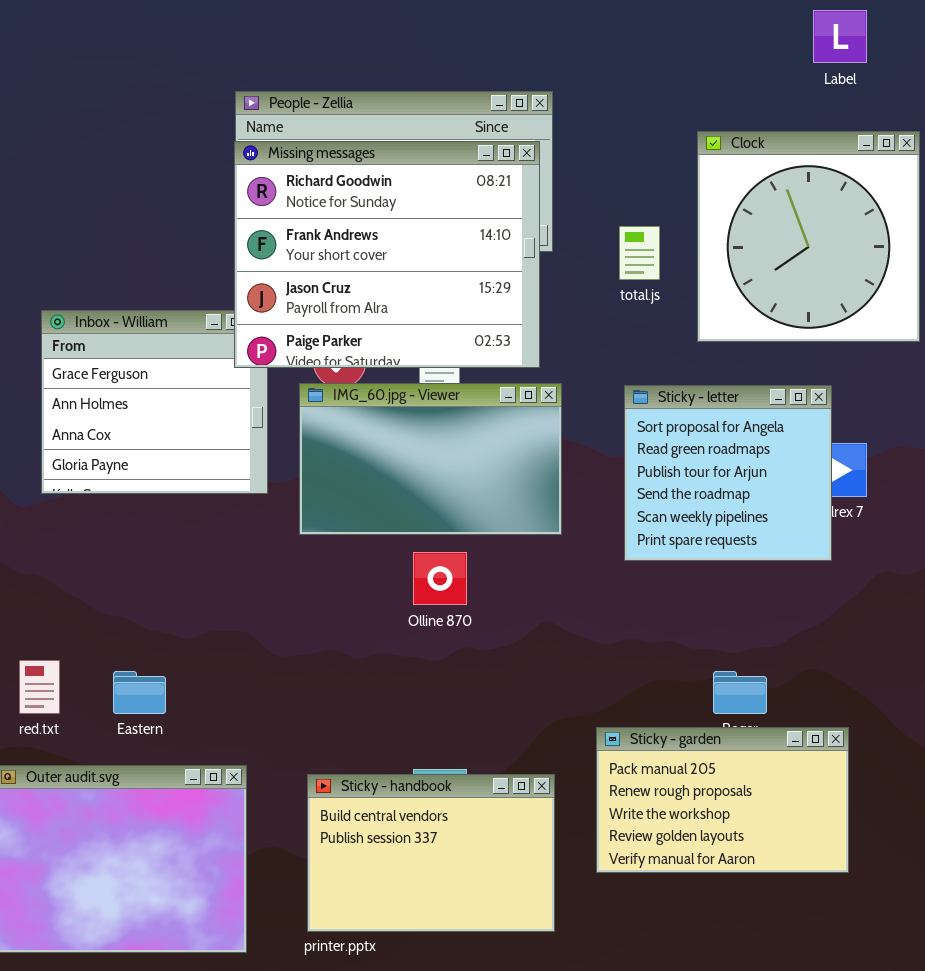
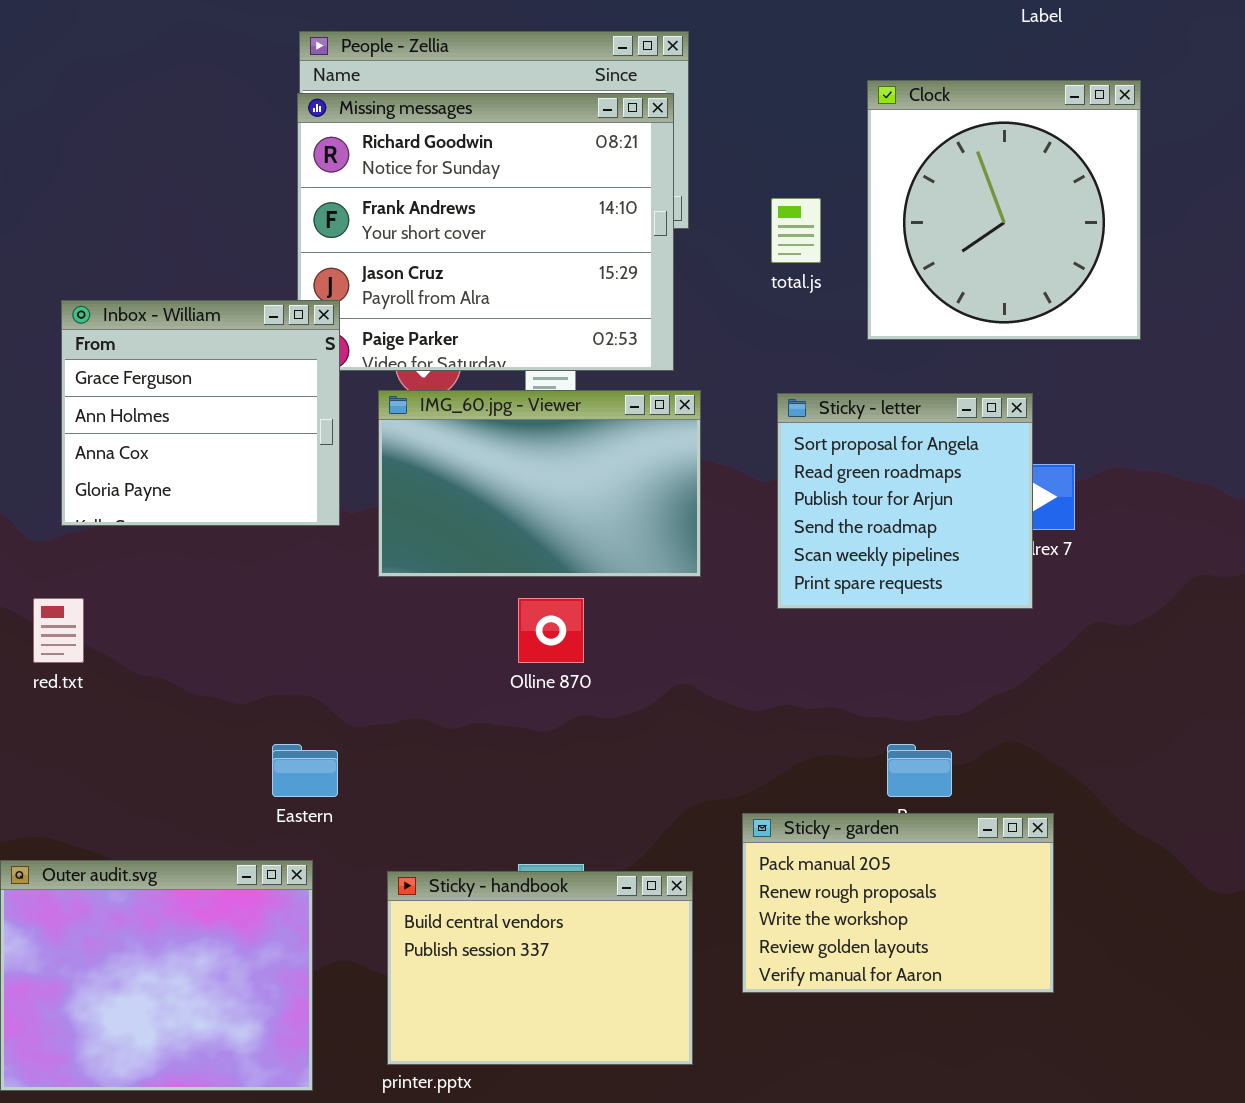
Inbox - William: [41,310,268,494] -> [61,300,340,526], raised
red.txt: [19,660,60,714] -> [33,598,84,663], moved
Eastern: [113,671,166,714] -> [272,744,338,797], moved

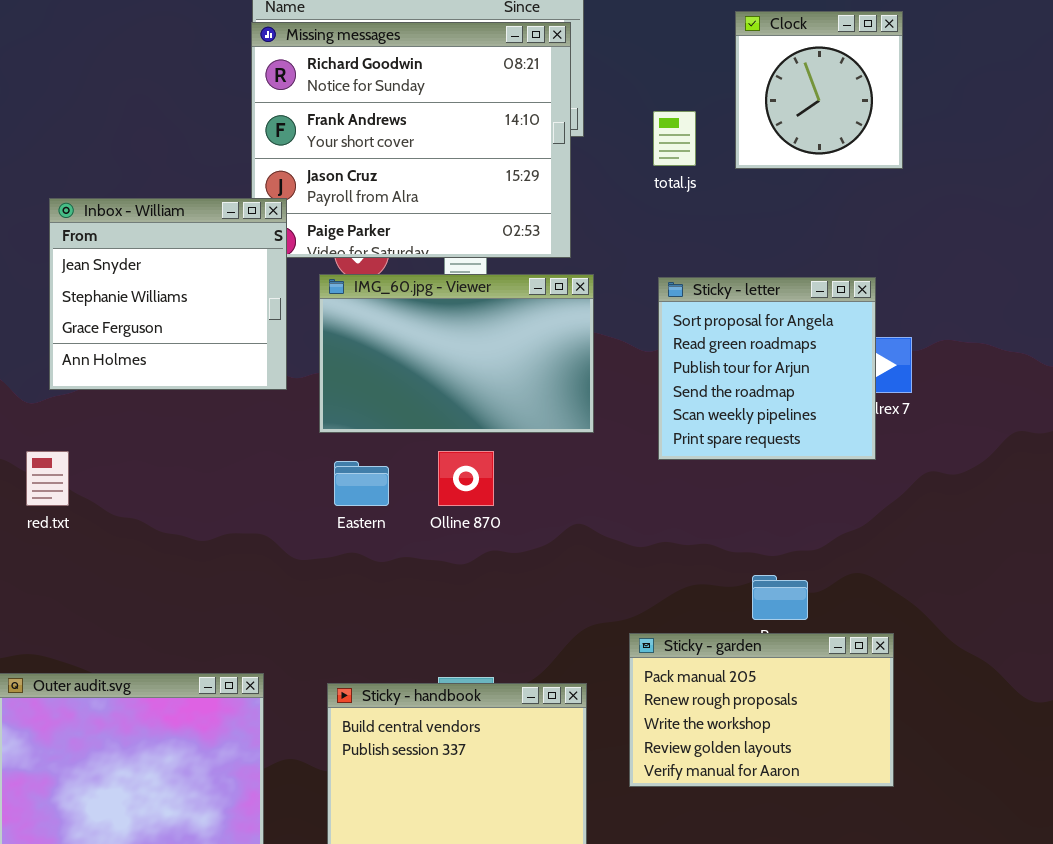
Clock: [867,80,1141,340] -> [735,11,903,169], resized
Inbox - William: [61,300,340,526] -> [49,198,287,390], scrolled up 2 rows
Eastern: [272,744,338,797] -> [334,461,389,506], moved

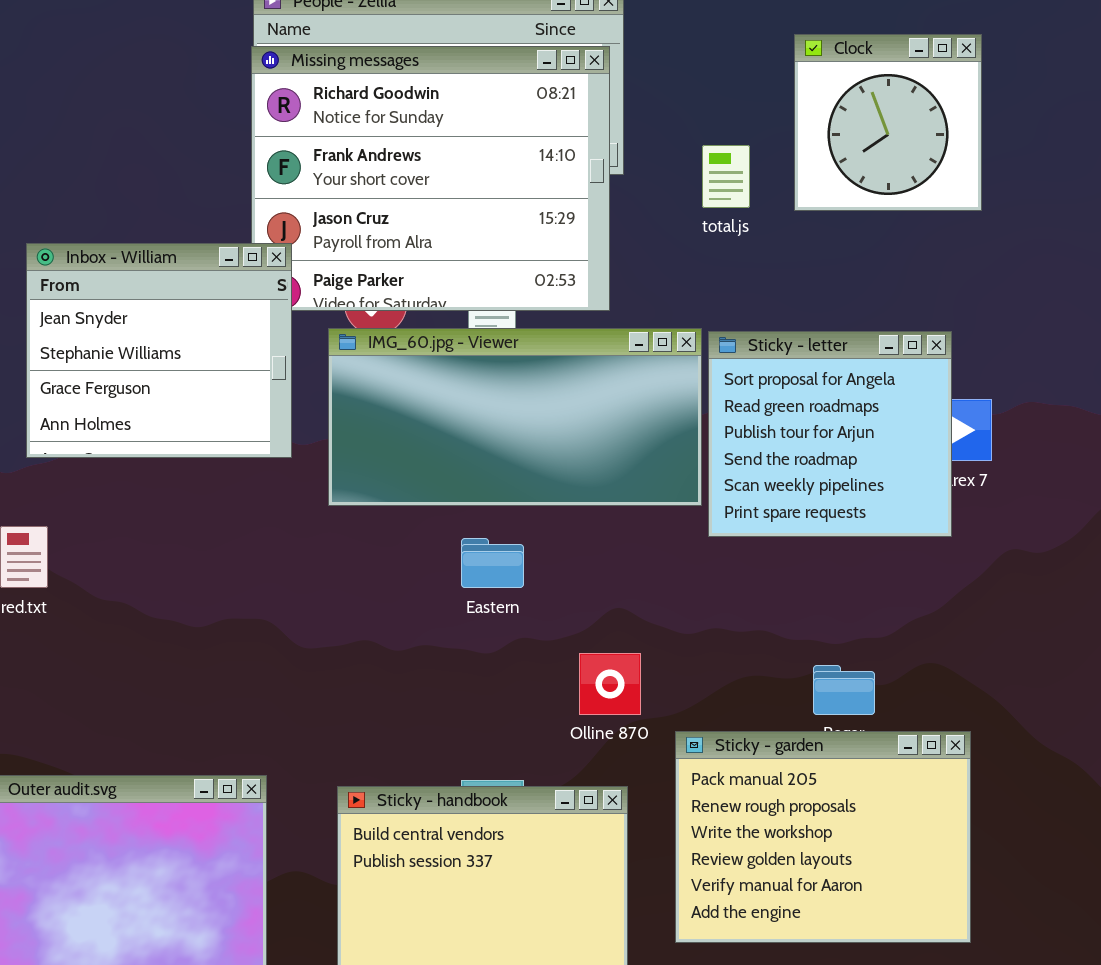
IMG_60.jpg - Viewer: [319,274,594,433] -> [328,328,702,506], resized
Olline 870: [438,451,494,506] -> [579,653,641,715], moved
Eastern: [334,461,389,506] -> [461,538,524,588], moved
Sticky - garden: [629,633,894,787] -> [675,731,971,943], resized

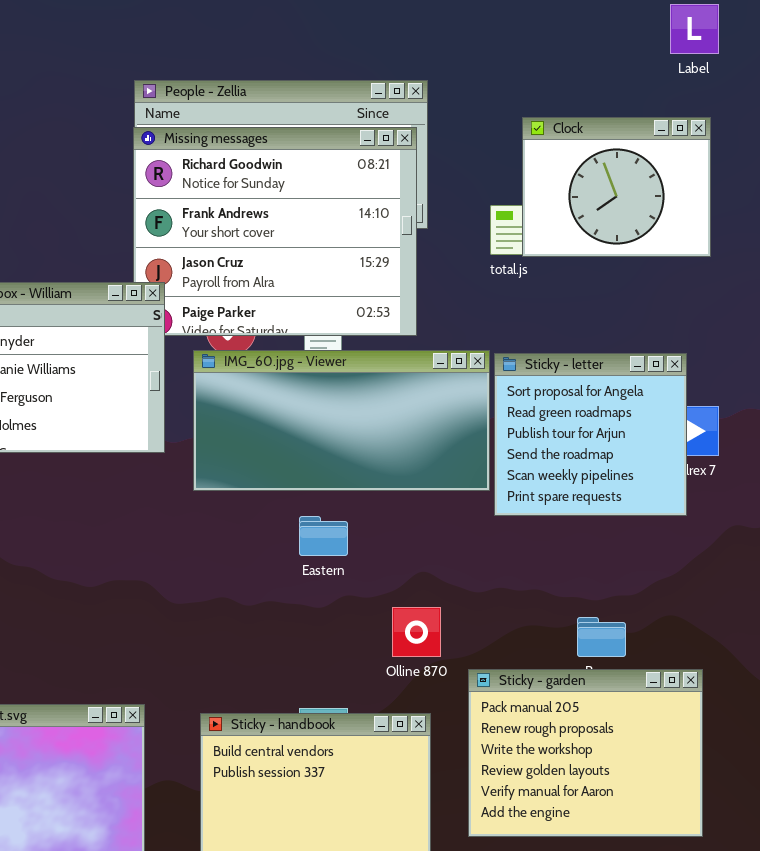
Clock: [794,34,982,211] -> [522,117,711,257], resized

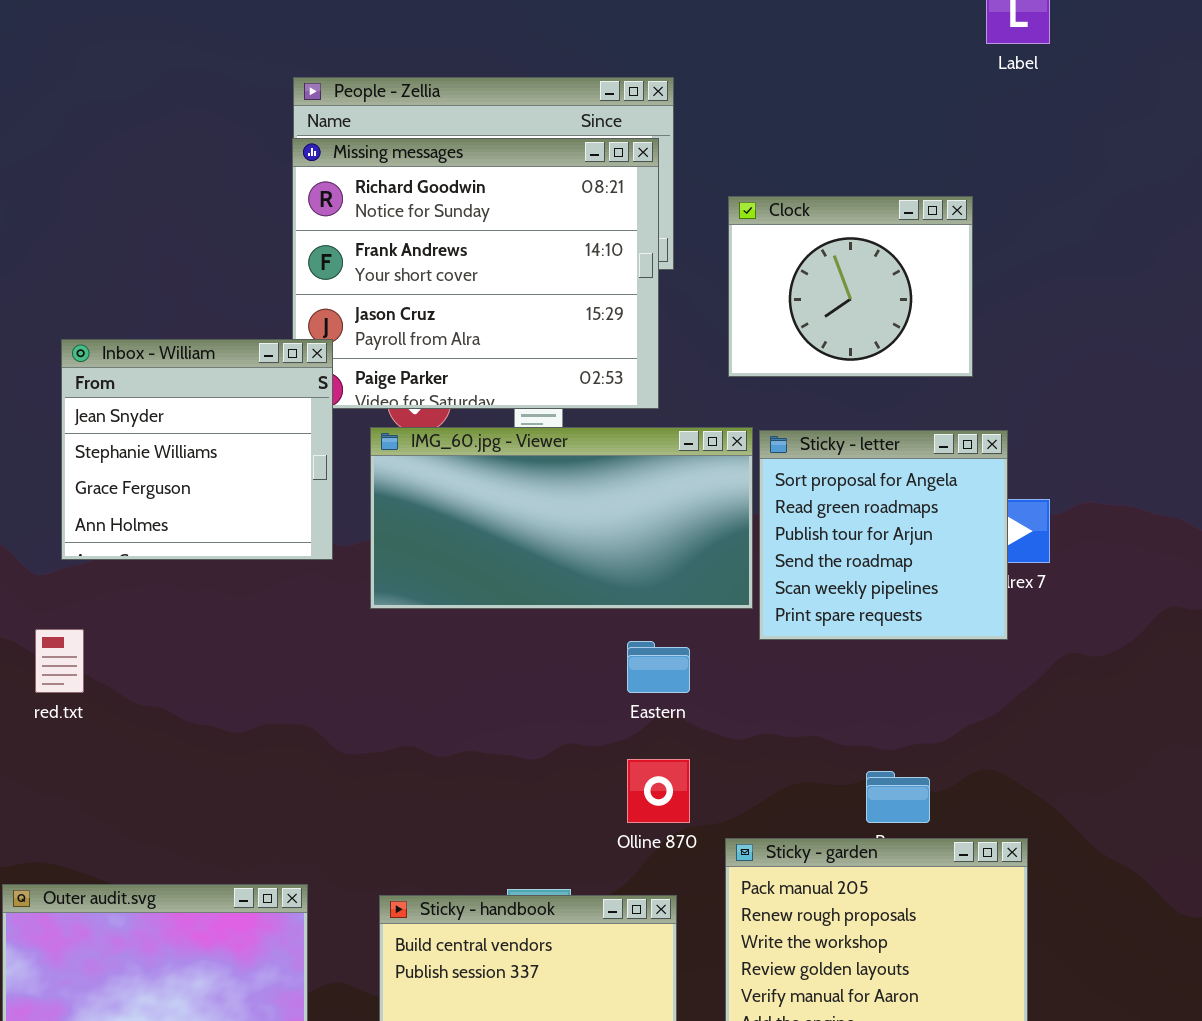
Clock: [522,117,711,257] -> [728,196,973,377], moved
Eastern: [299,516,348,556] -> [627,641,690,693], moved

